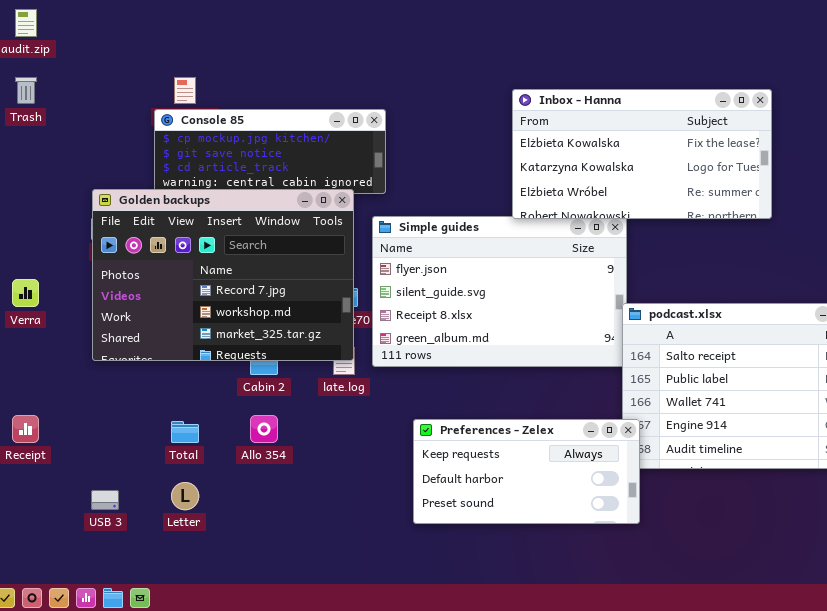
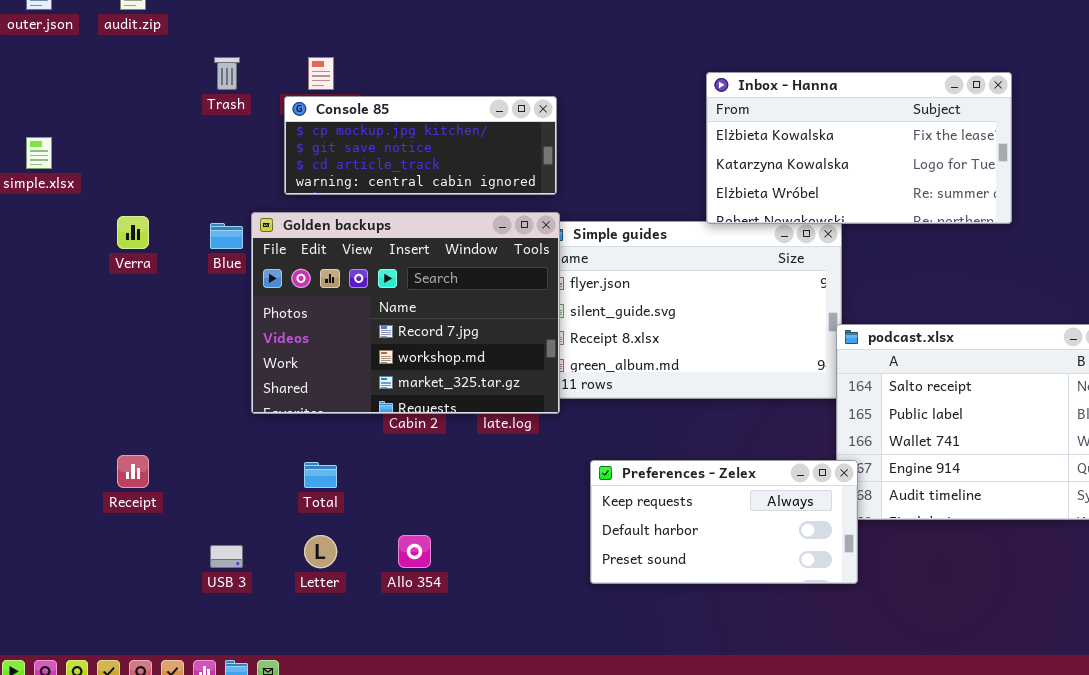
Trash: [15,77,37,104] -> [214,57,240,90], moved
Golden backups: [92,189,354,361] -> [251,212,560,414], moved
Verra: [12,279,39,307] -> [117,216,149,249], moved
Allo 354: [250,415,278,443] -> [398,535,431,568], moved

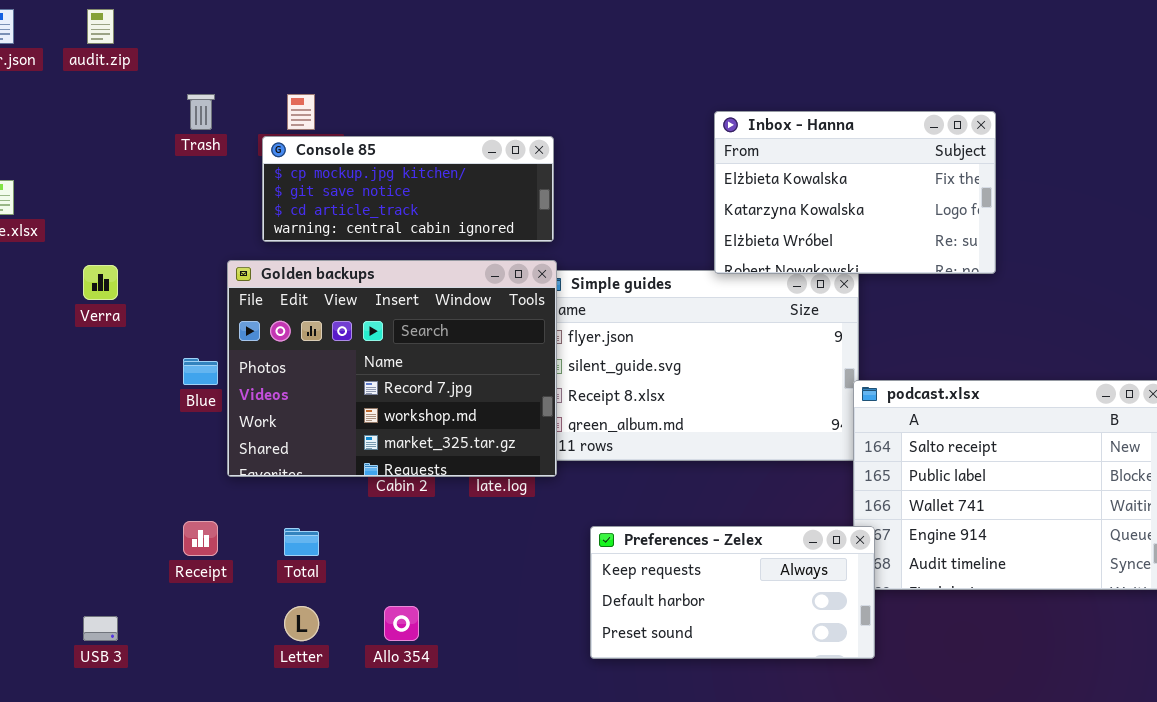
Inbox - Hanna: [706,72,1012,224] -> [714,111,996,274], resized
Blue: [210,223,243,249] -> [183,358,218,385], moved
Receipt: [117,455,149,488] -> [183,521,218,556], moved
USB 3: [210,545,243,568] -> [83,616,118,641], moved

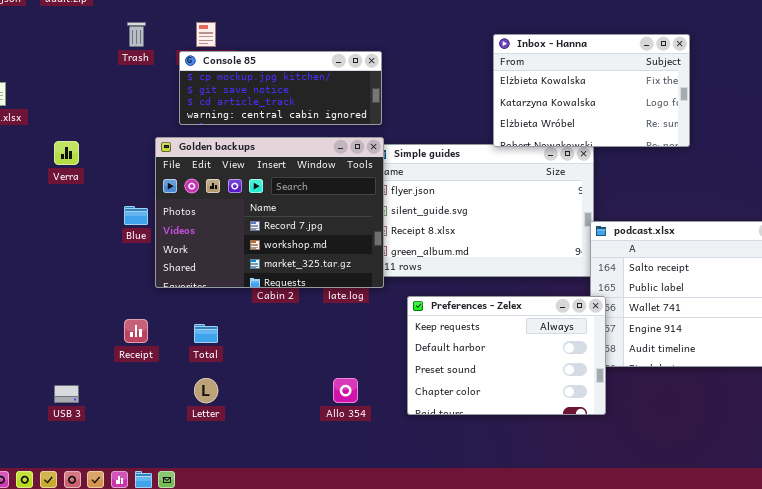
Preferences - Zelex: [590,526,875,659] -> [407,296,606,415], resized
Allo 354: [384,606,419,641] -> [333,378,358,403], moved

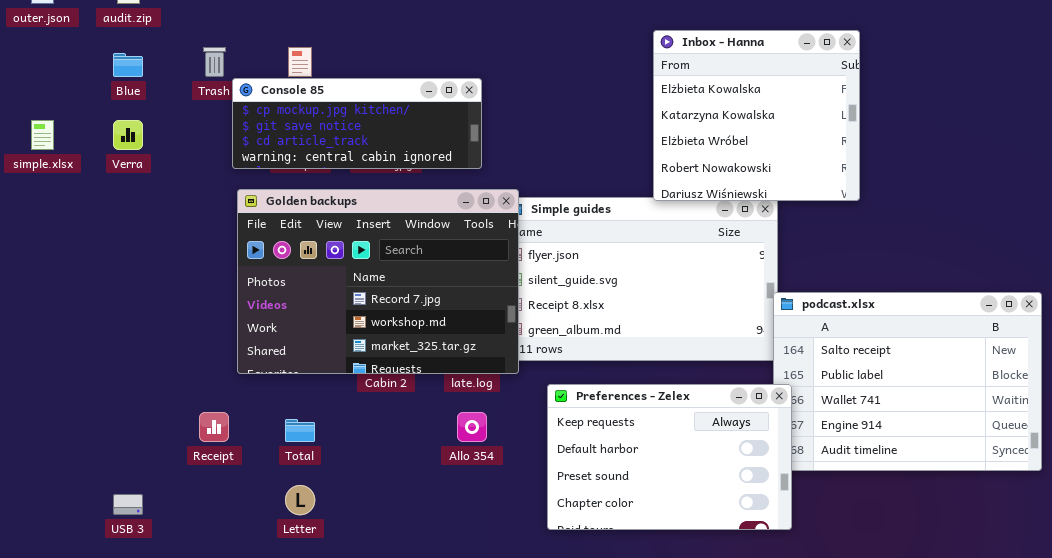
Inbox - Hanna: [493,34,690,147] -> [653,30,860,201], resized
Console 85: [179,51,382,125] -> [232,78,482,169], moved
Verra: [54,141,79,165] -> [113,120,143,150], moved
Blue: [124,206,148,225] -> [113,53,143,77], moved
Allo 354: [333,378,358,403] -> [457,412,487,442], moved

